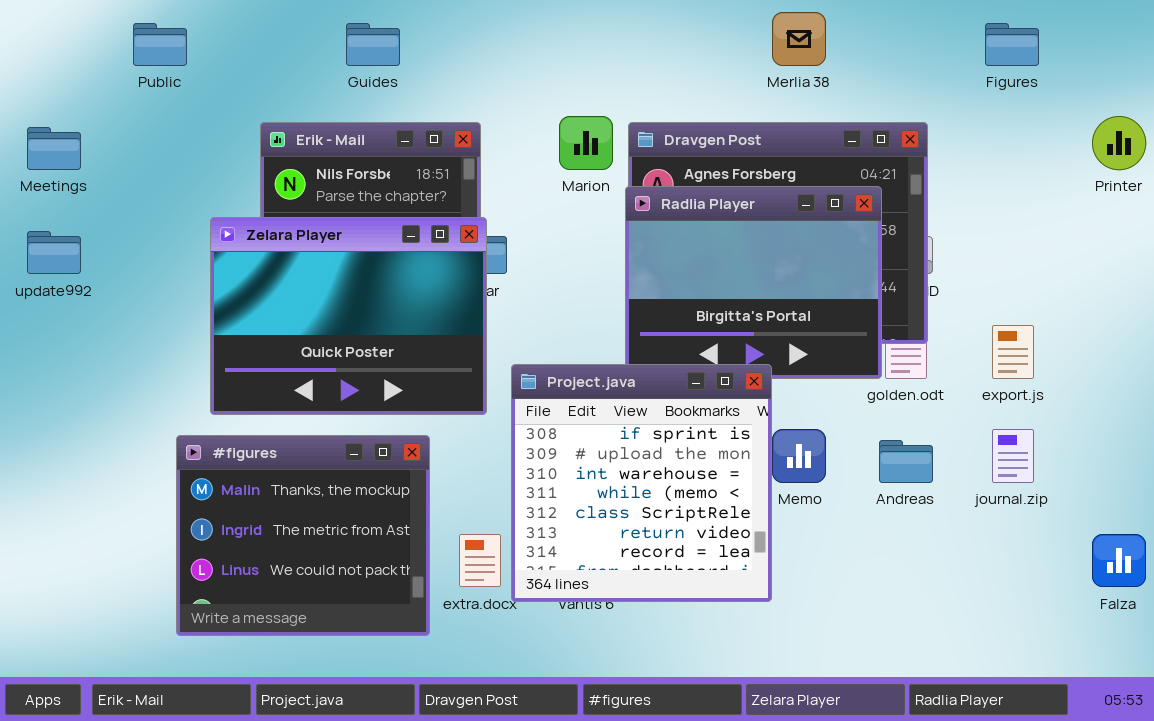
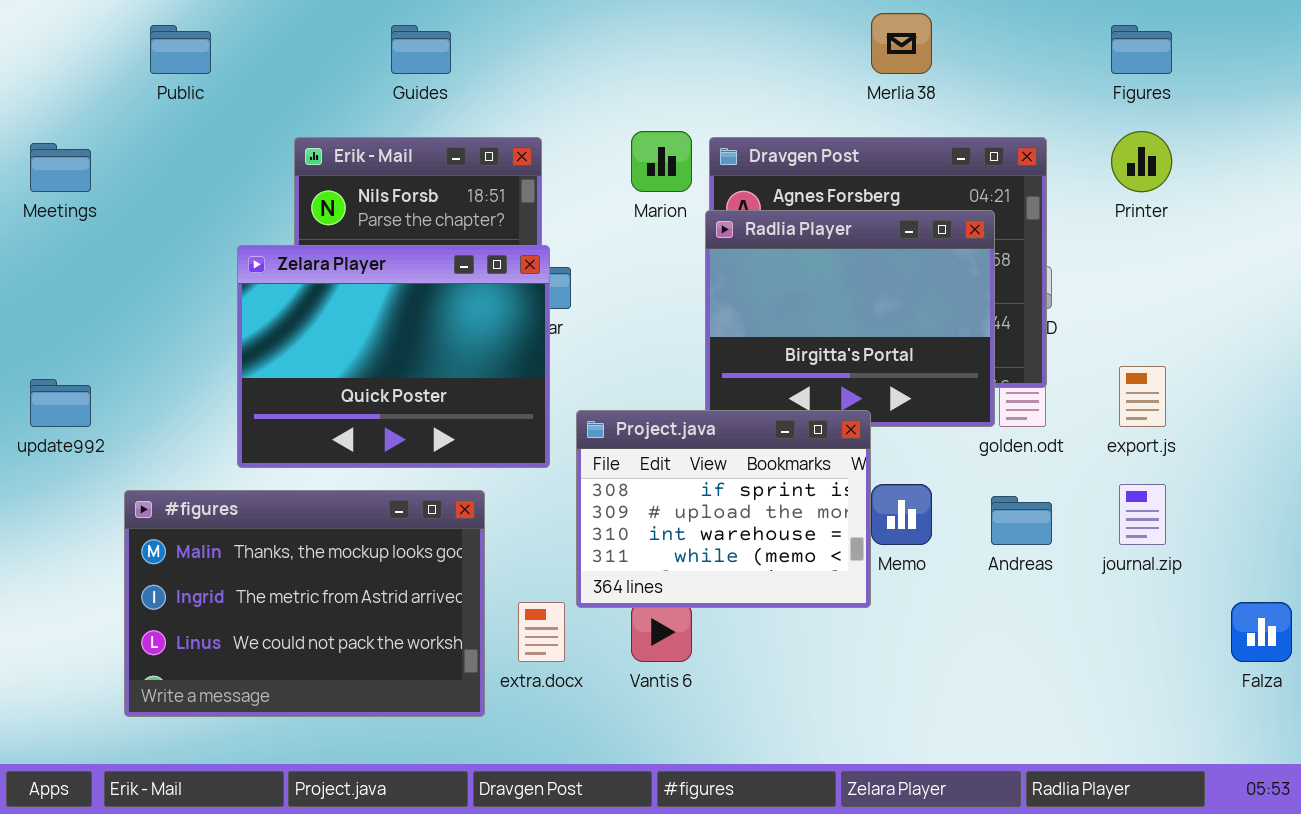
Printer: [1092,116,1146,170] -> [1111,131,1172,192], moved
update992: [27,231,81,274] -> [30,379,91,427], moved
Project.java: [511,364,772,602] -> [576,410,871,608], resized
#figures: [176,435,430,636] -> [124,490,485,717], resized

